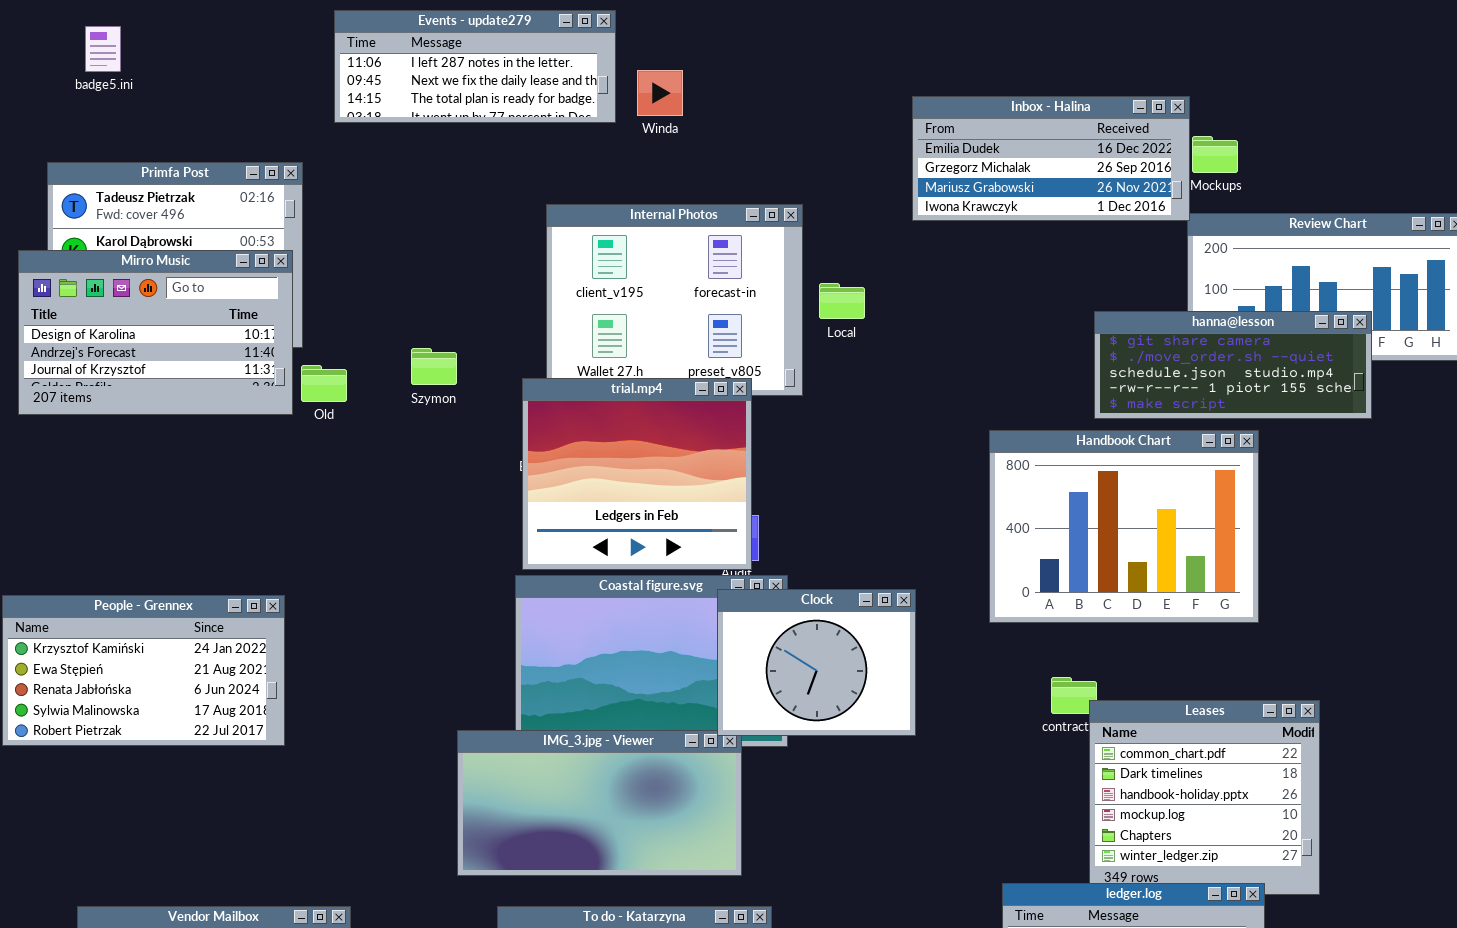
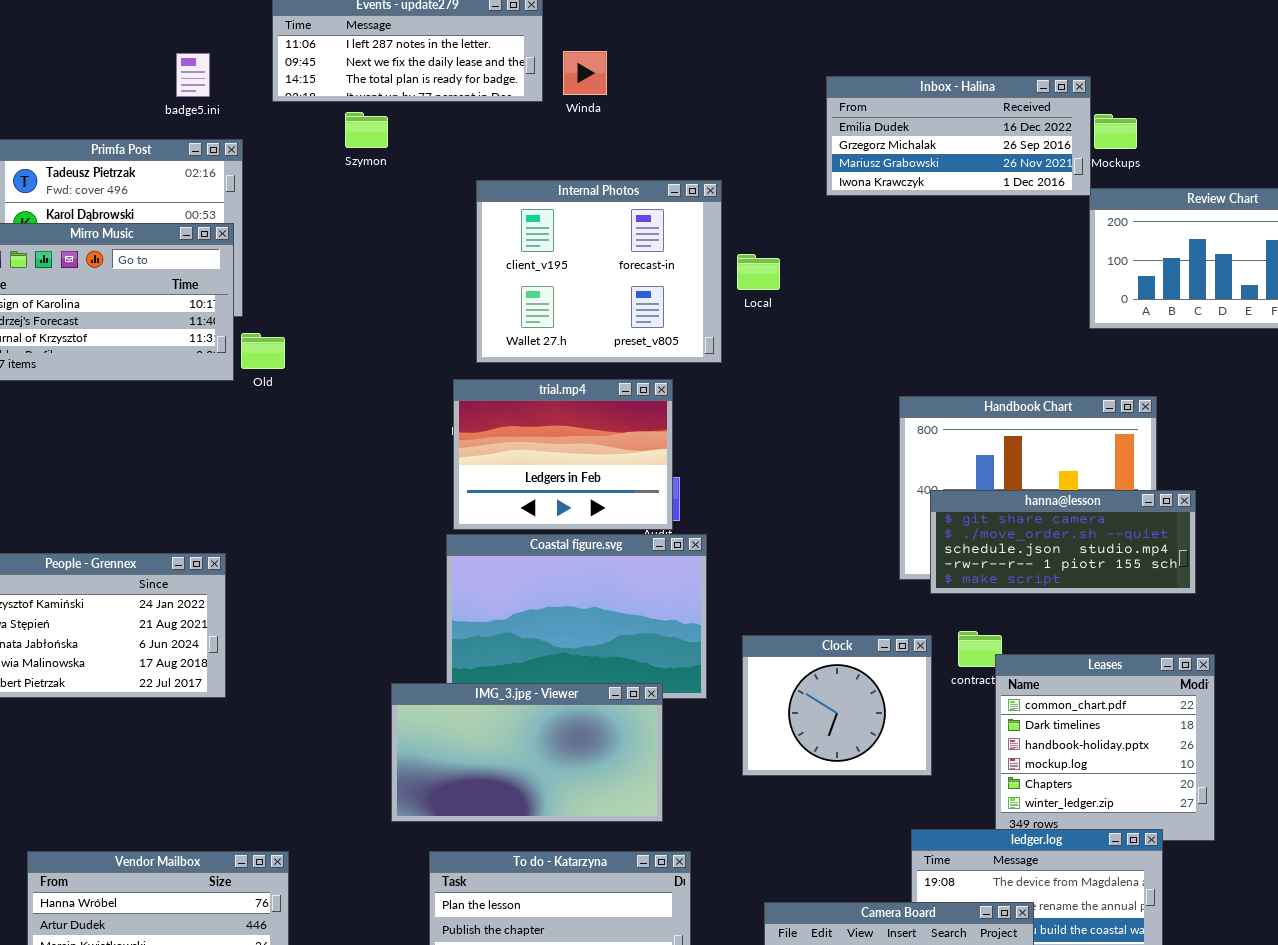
badge5.ini: [85,26,121,72] -> [176,53,210,97], moved
hanna@lesson: [1094,311,1372,419] -> [930,490,1196,594], moved
Szymon: [411,348,457,385] -> [345,112,388,148], moved
trial.mp4: [522,378,752,570] -> [453,379,673,530], resized
Clock: [717,589,916,736] -> [742,635,932,776], moved

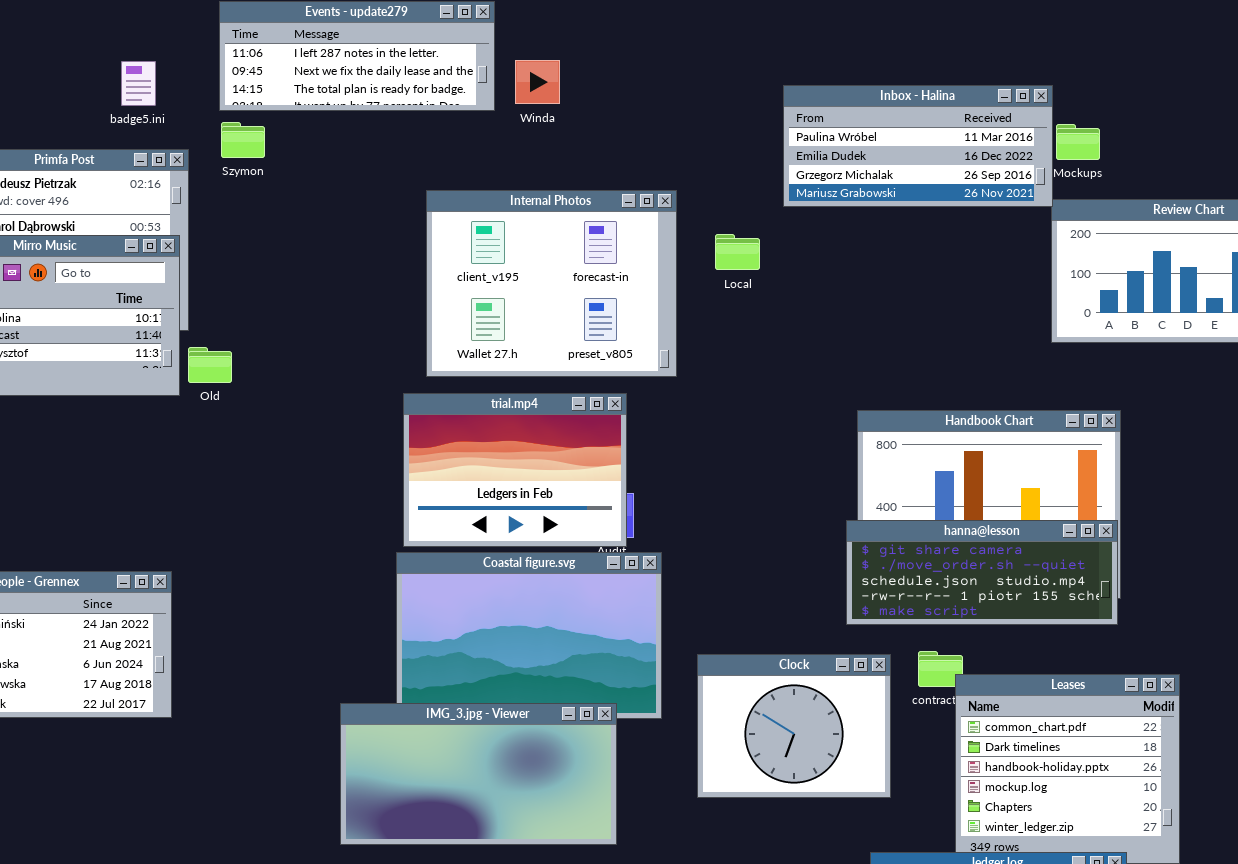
Inbox - Halina: [826,76,1091,196] -> [783,85,1053,207], scrolled up 1 row
Szymon: [345,112,388,148] -> [221,122,265,158], moved
Local: [737,254,780,290] -> [715,234,760,270], moved
hanna@lesson: [930,490,1196,594] -> [846,520,1118,625], moved

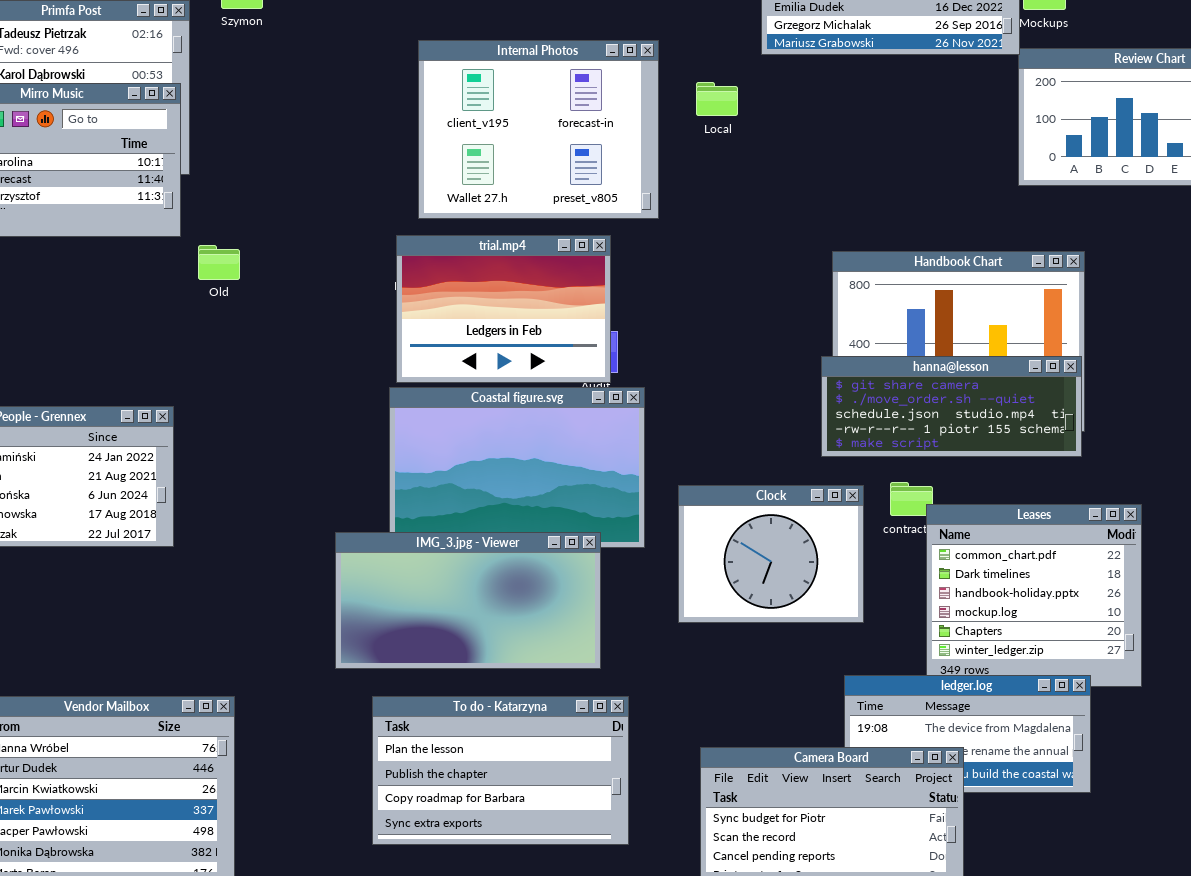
Old: [188,347,232,383] -> [198,245,240,280], moved

